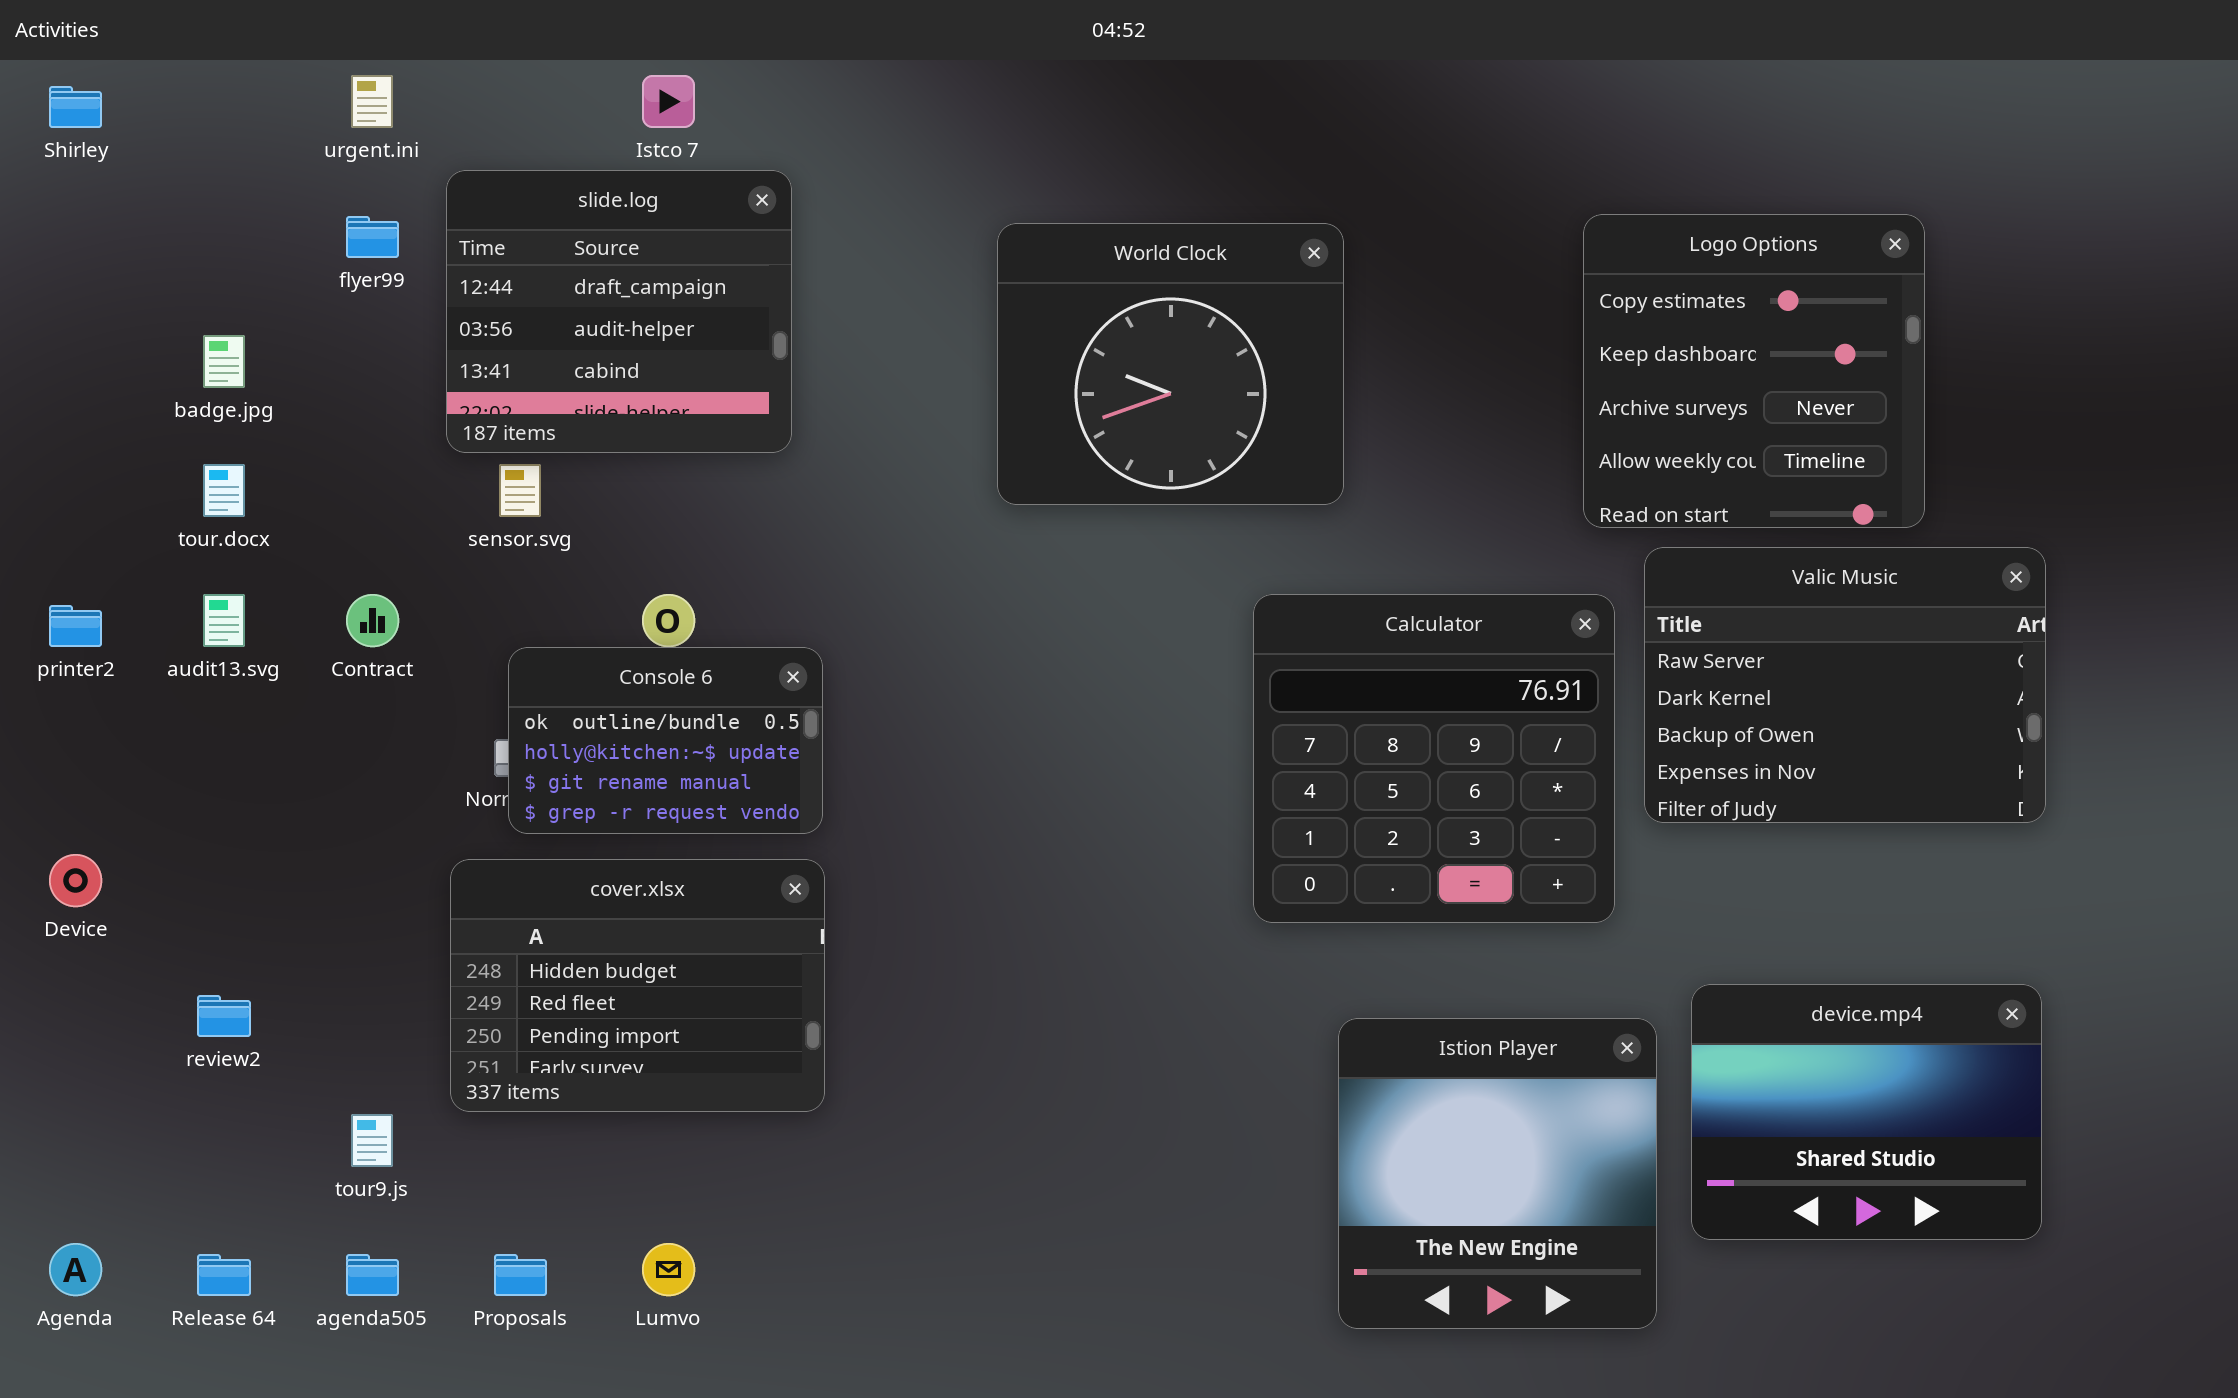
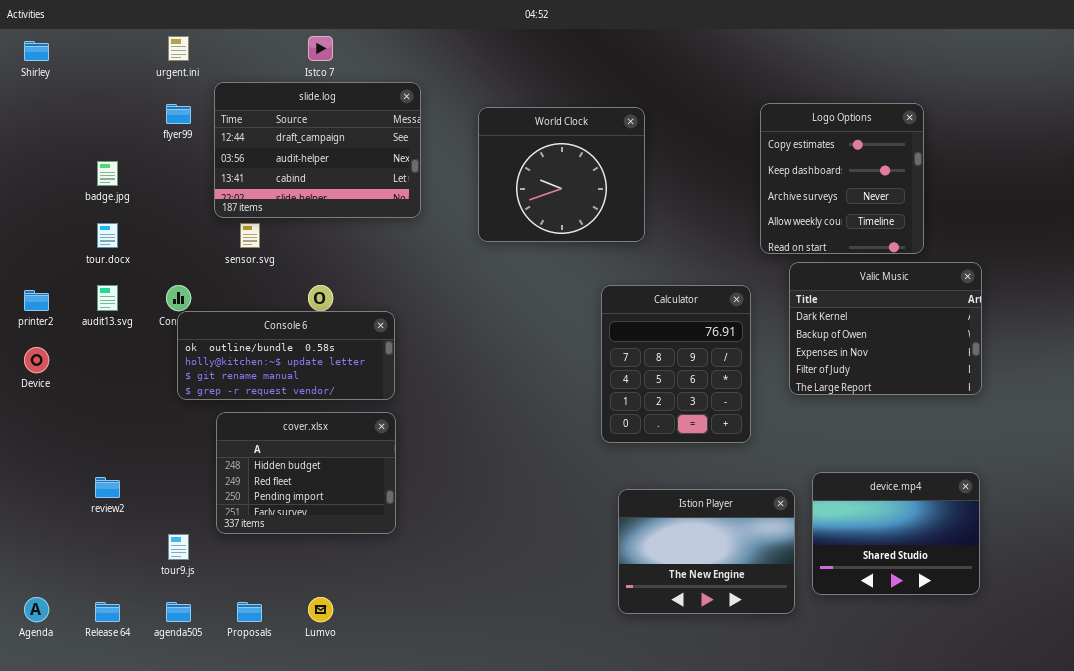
slide.log: [446,170,792,453] -> [214,82,421,218], resized
Valic Music: [1644,547,2046,823] -> [789,262,982,395], scrolled down 1 row
Calculator: [1253,594,1615,923] -> [601,285,751,443], resized
Console 6: [508,647,823,834] -> [177,311,395,400], resized
Device: [49,854,102,907] -> [24,347,49,373], moved
Istion Player: [1338,1018,1657,1329] -> [618,489,795,614], resized

